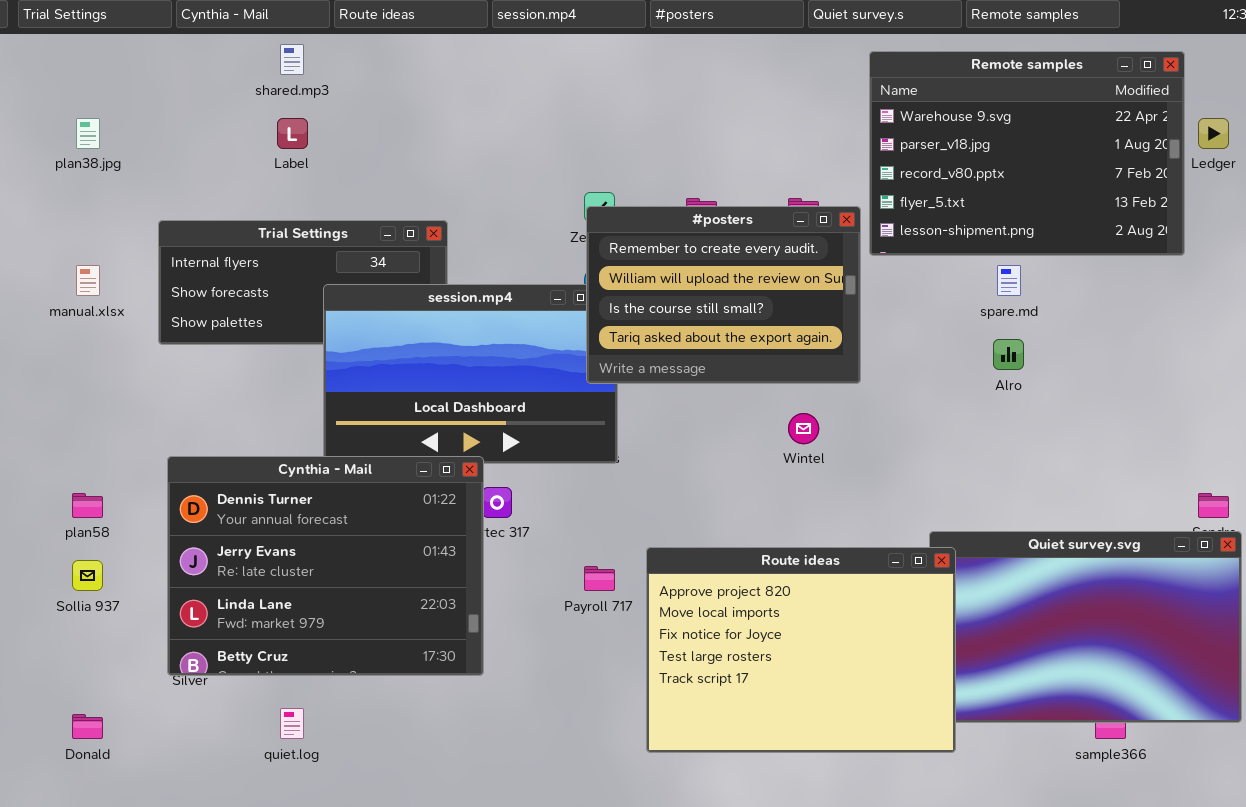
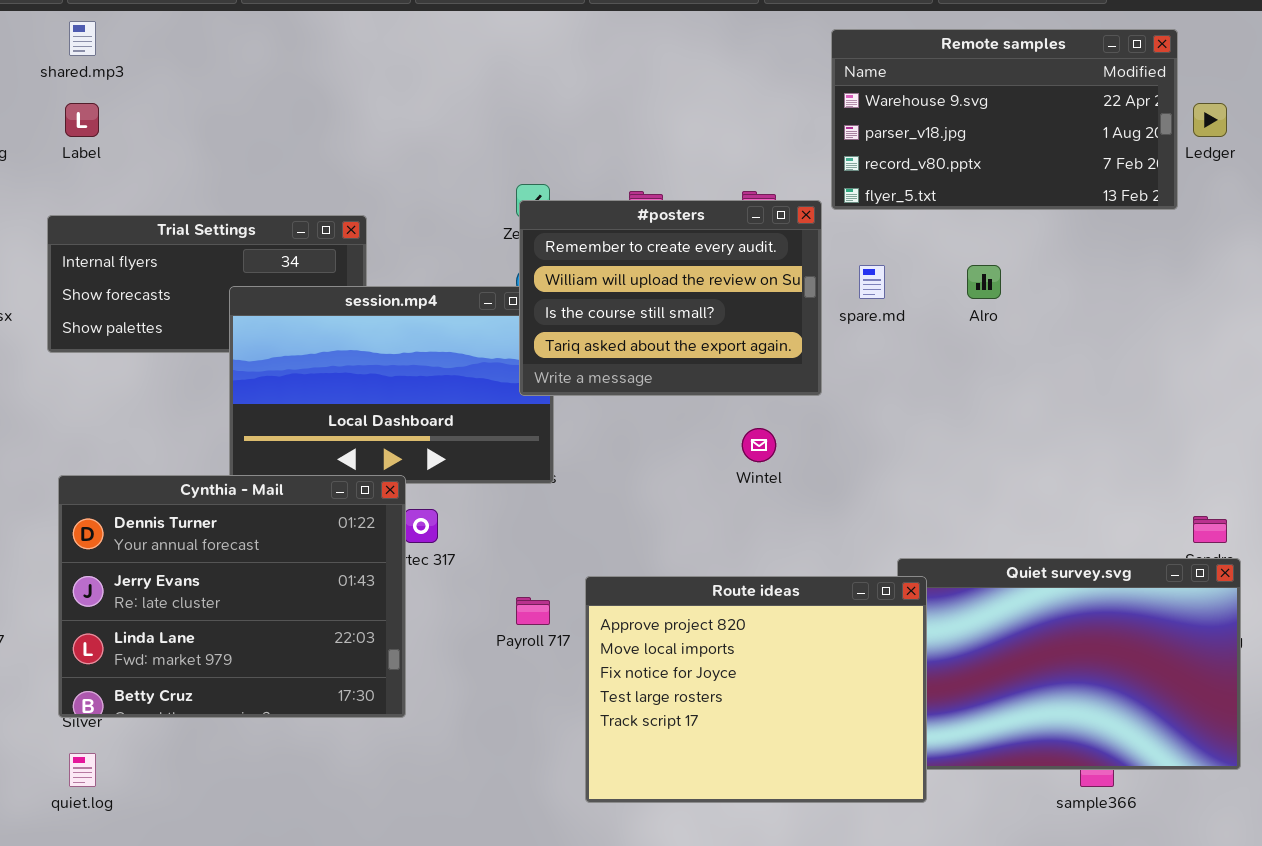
shared.mp3: [280,44,304,75] -> [69,21,96,56], moved
Remote samples: [869,51,1185,256] -> [831,29,1178,210], resized
Label: [277,118,308,149] -> [65,103,99,137], moved
spare.md: [997,265,1021,296] -> [859,265,885,299], moved
Alro: [993,339,1024,370] -> [967,265,1001,299], moved
quiet.log: [280,708,304,739] -> [69,753,96,787], moved

